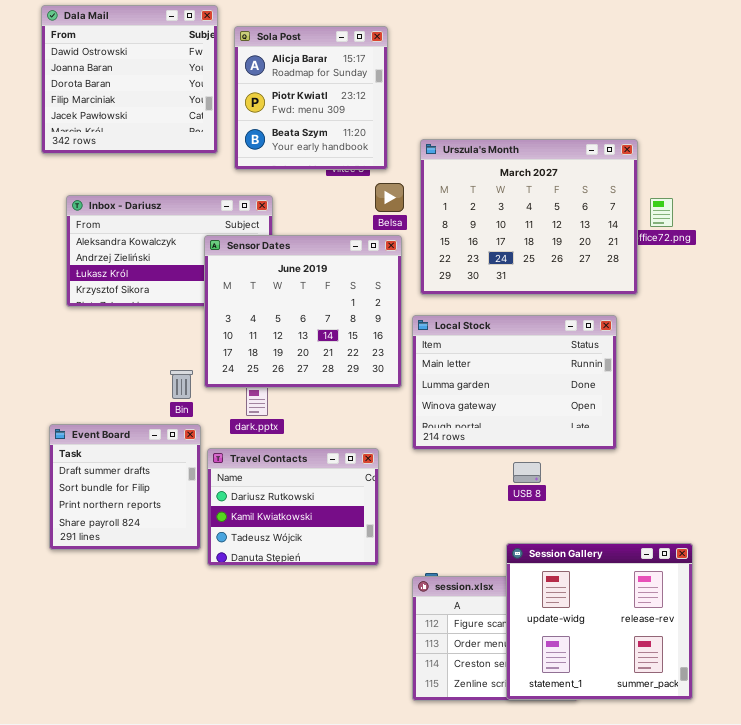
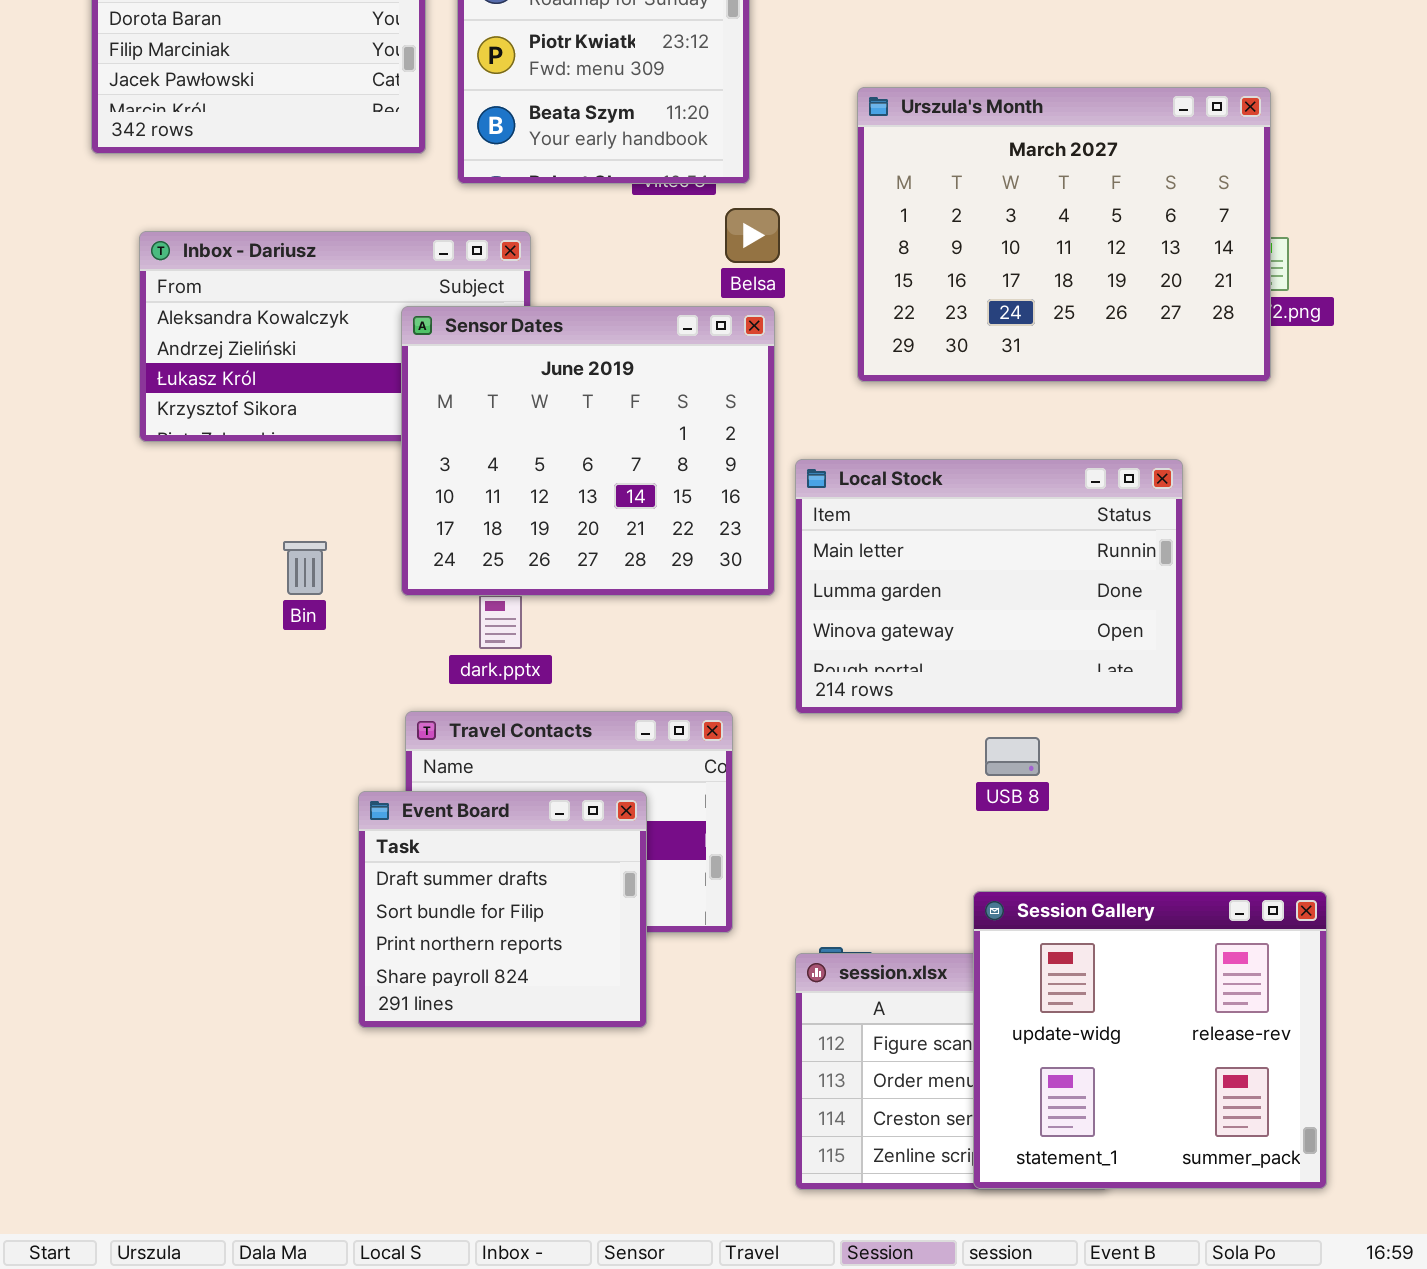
Urszula's Month: [420,139,638,295] -> [857,87,1271,382], moved
Bin: [170,370,193,399] -> [283,541,327,595], moved
Event Board: [49,424,201,550] -> [358,791,647,1028], moved

